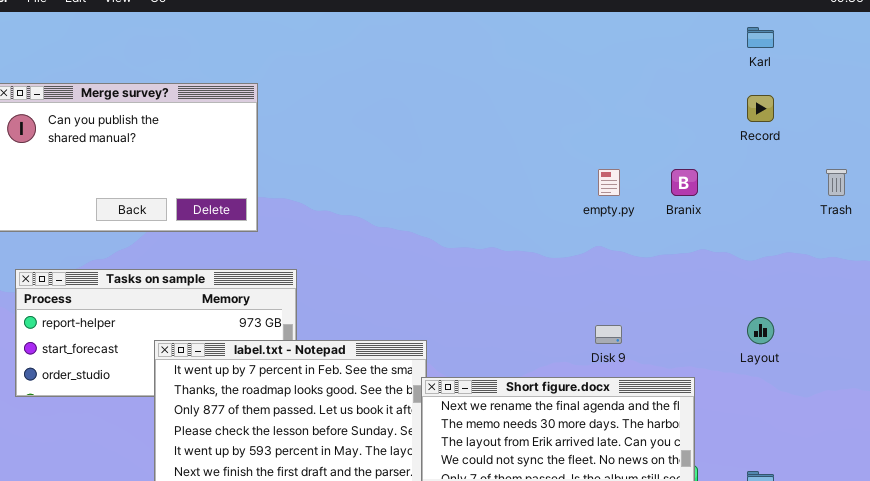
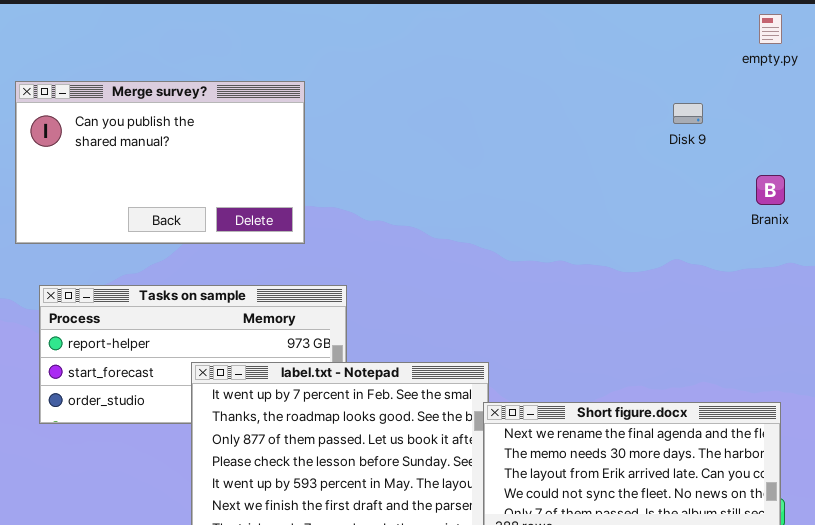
empty.py: [598,169,620,196] -> [759,14,782,44], moved
Disk 9: [595,325,622,344] -> [673,103,703,124], moved

